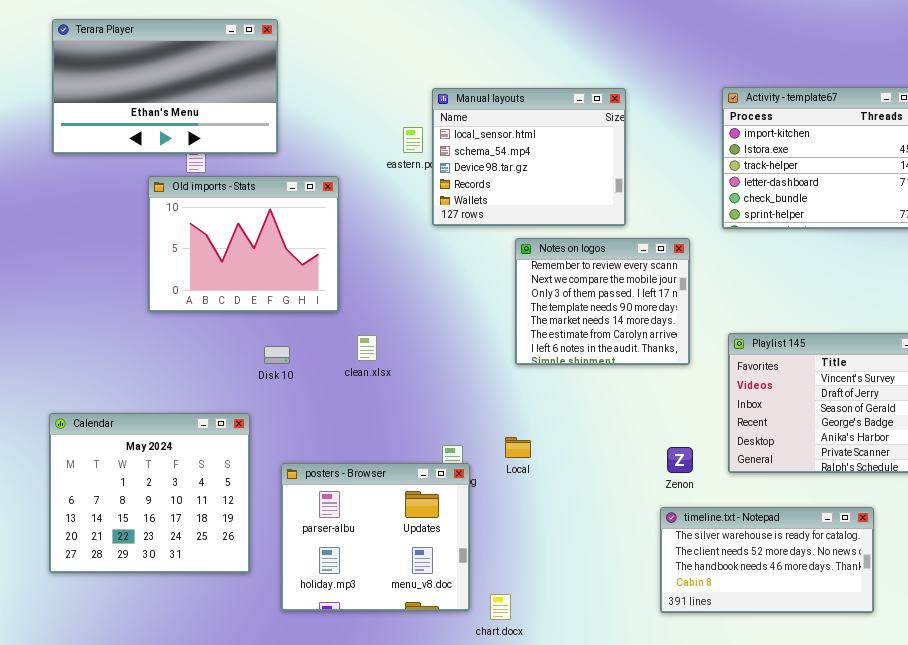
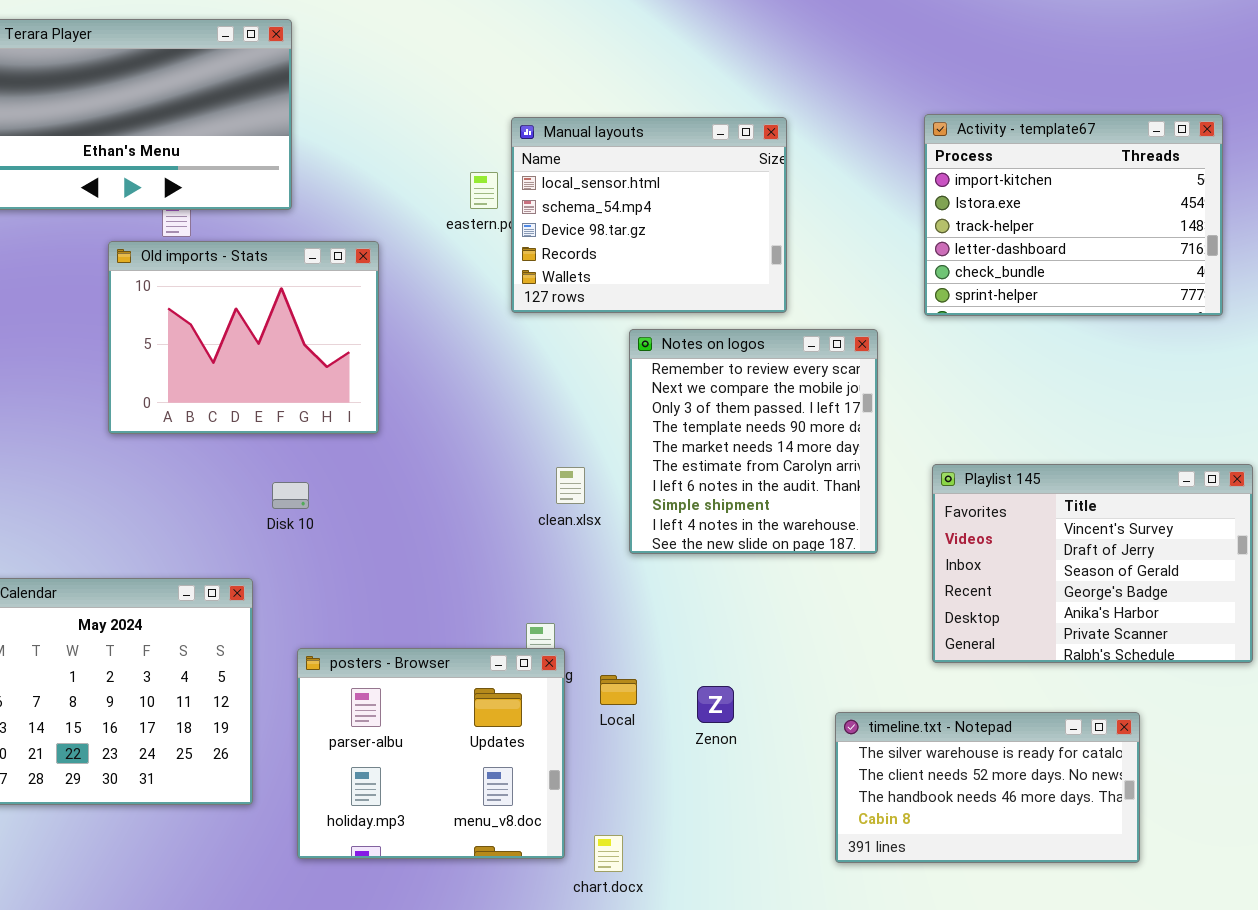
Notes on logos: [515,238,690,365] -> [629,329,878,554], resized
clean.xlsx: [357,335,377,361] -> [556,467,585,504], moved
Local: [505,437,531,458] -> [600,675,637,705], moved
Zenon: [667,447,693,473] -> [697,686,734,723], moved

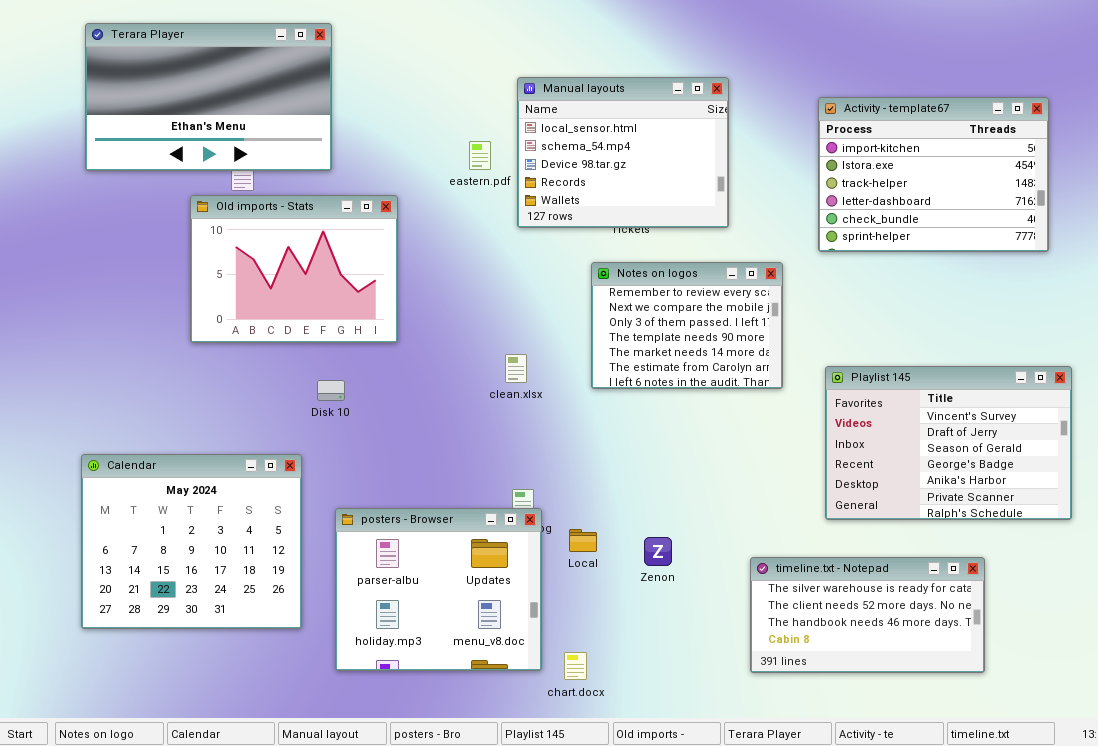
Manual layouts: [511,117,787,313] -> [517,77,729,228], moved
Notes on logos: [629,329,878,554] -> [591,262,783,389], resized
clean.xlsx: [556,467,585,504] -> [505,354,527,383], moved

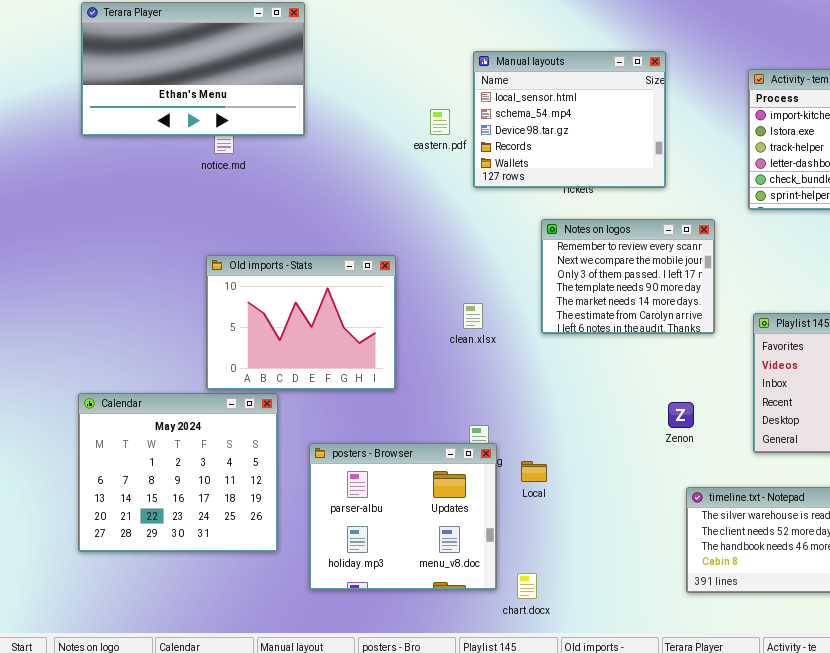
Old imports - Stats: [190,195,398,343] -> [206,255,396,390], moved
Zenon: [644,537,672,566] -> [668,402,694,428], moved

